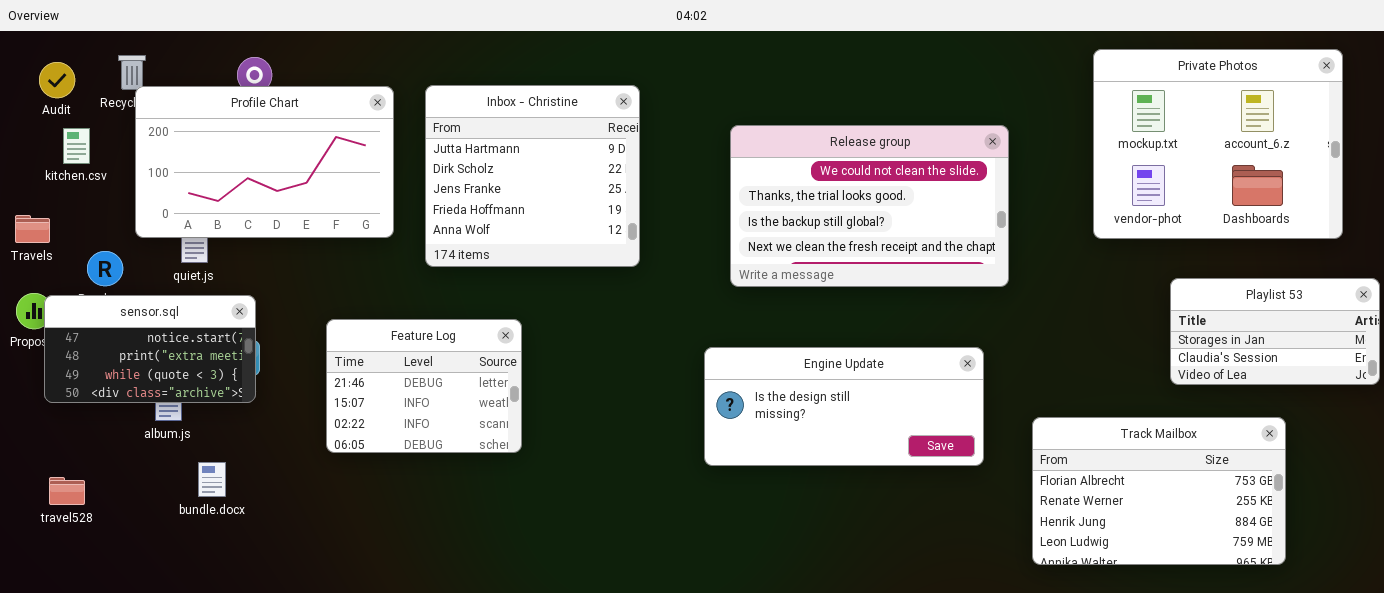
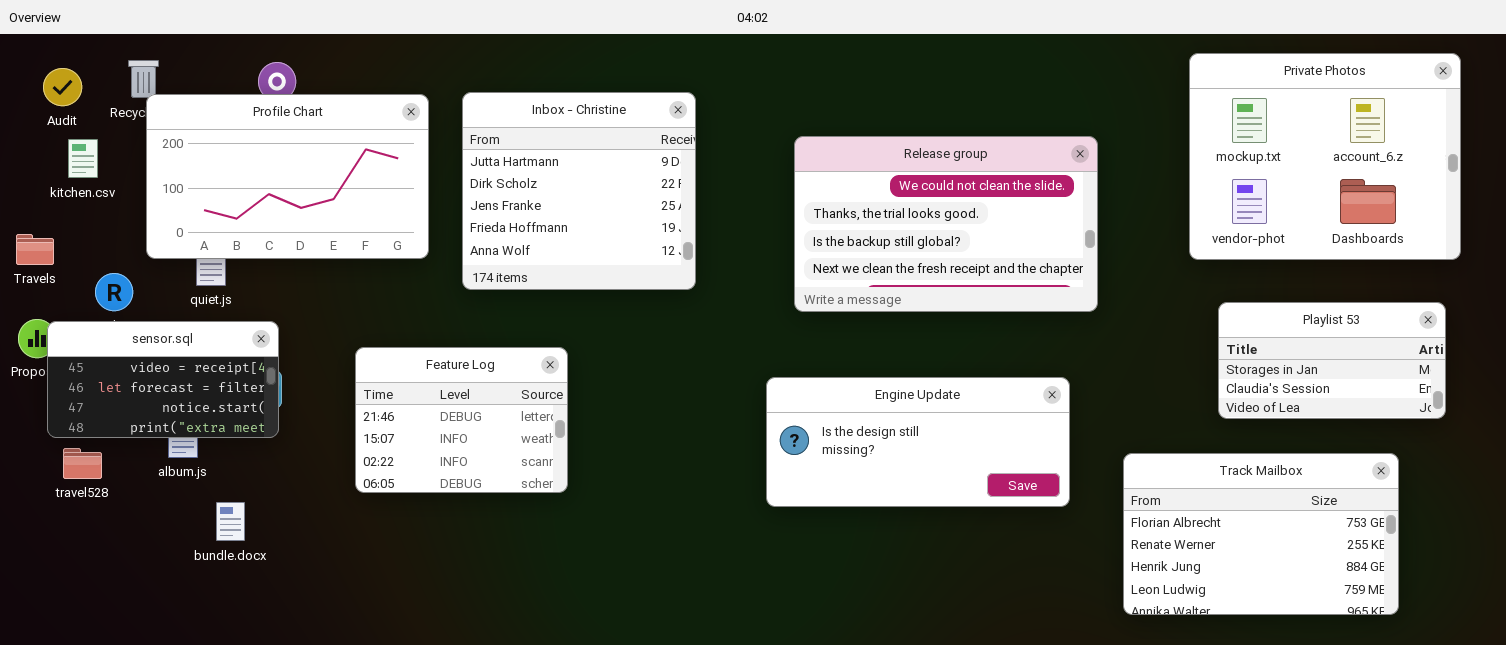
Playlist 53: [1170,278,1380,385] -> [1218,302,1446,419], moved
sensor.sql: [44,295,256,403] -> [47,321,279,438], scrolled up 2 rows
travel528: [49,477,85,505] -> [63,448,102,479], moved

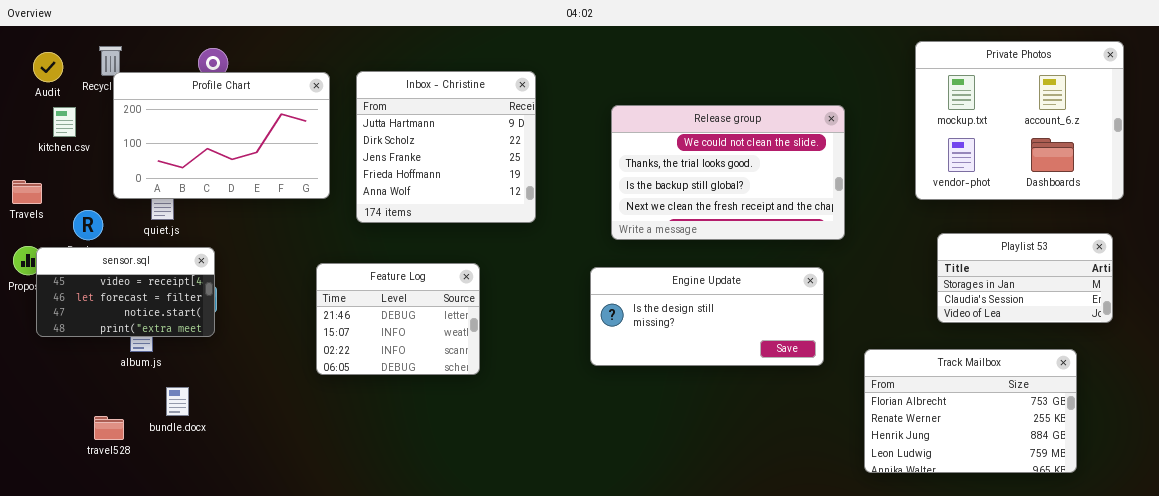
Feature Log: [355,347,568,493] -> [316,263,480,375], moved
Engine Update: [766,377,1070,507] -> [590,267,824,366], moved
travel528: [63,448,102,479] -> [94,416,124,440], moved

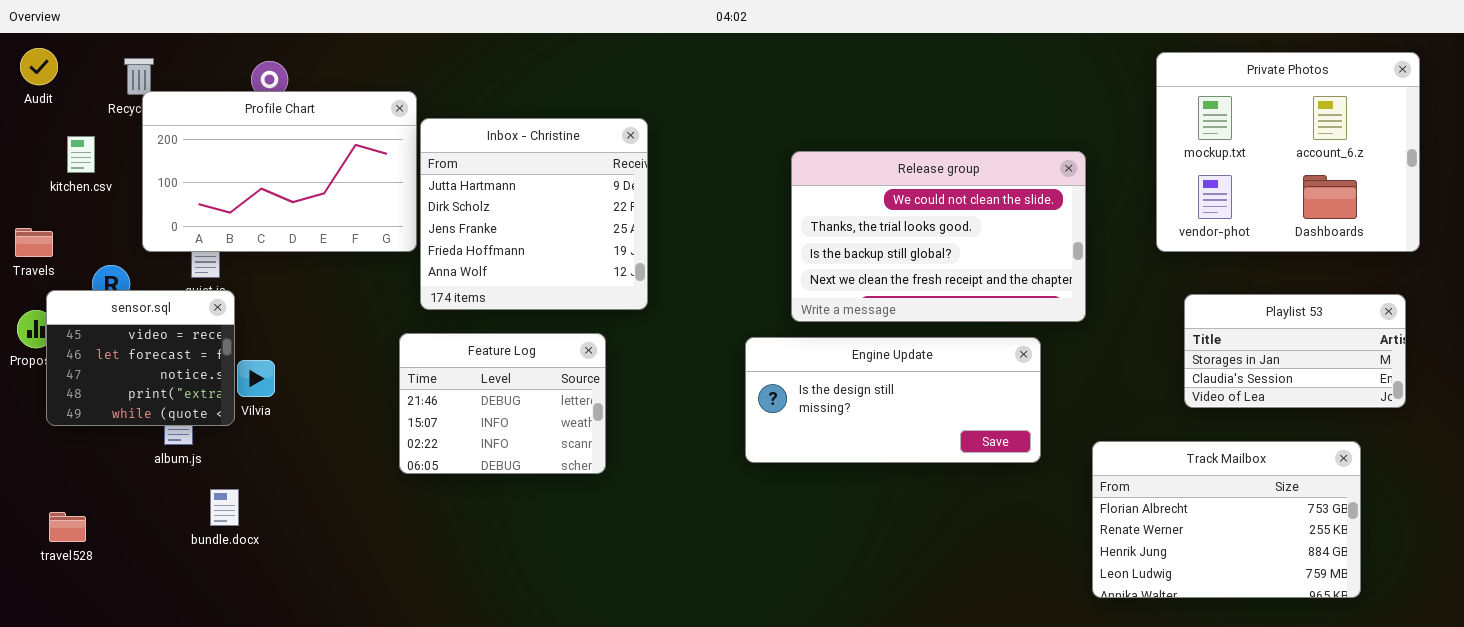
Audit: [33,52,63,82] -> [20,48,58,85], moved
Inbox - Christine: [356,71,536,223] -> [420,118,648,310], moved
Release group: [611,105,845,240] -> [791,151,1086,322], moved
sensor.sql: [36,247,215,337] -> [46,290,235,426], resized
travel528: [94,416,124,440] -> [49,512,86,542], moved

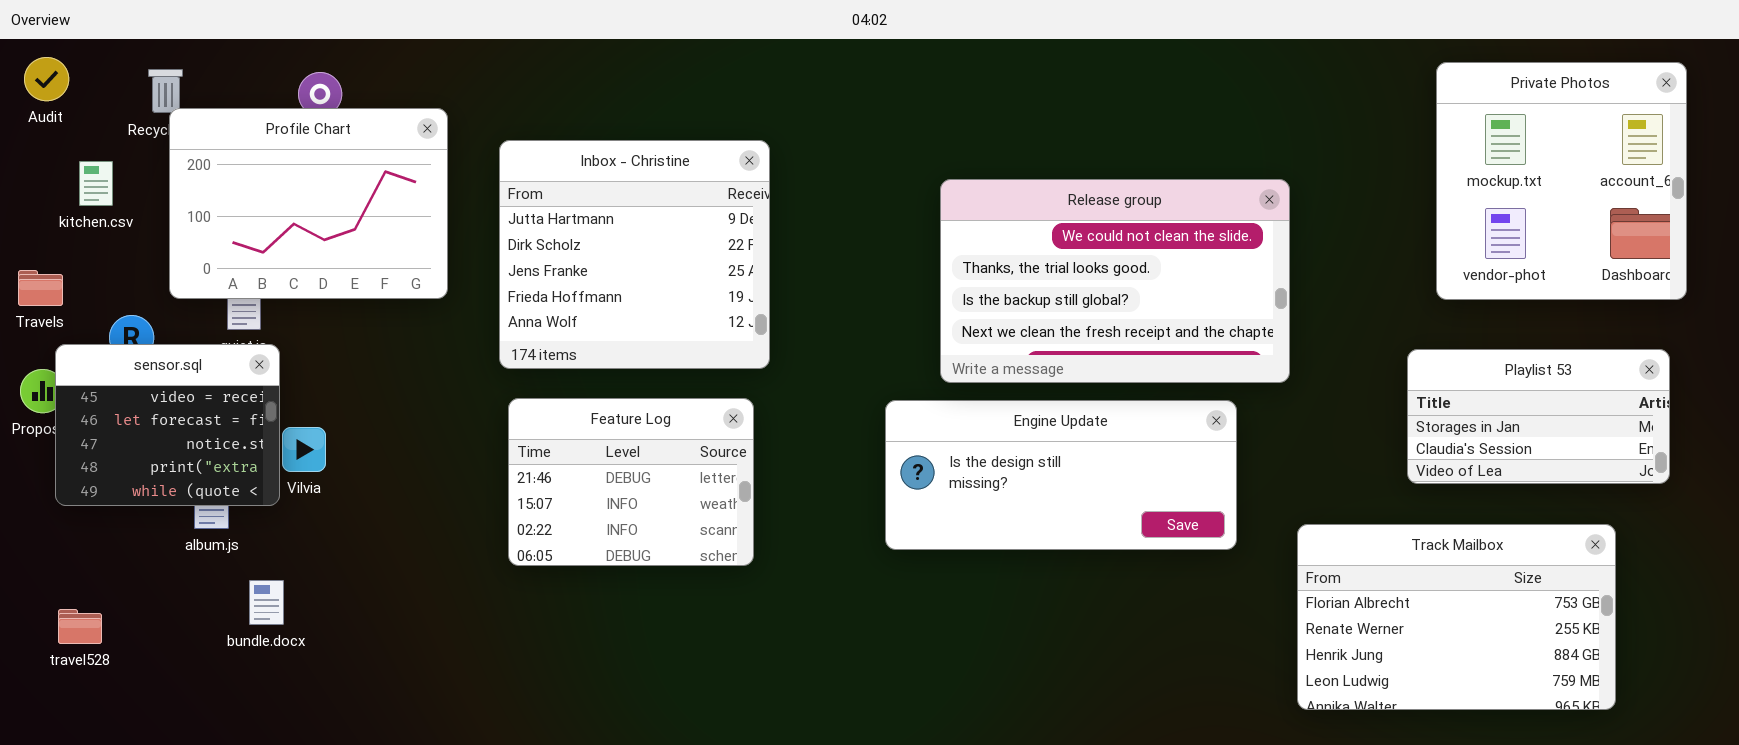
Private Photos: [1156,52,1420,252] -> [1436,62,1687,300], resized
Profile Chart: [142,91,417,252] -> [169,108,448,299], resized
Feature Log: [399,333,606,474] -> [508,398,754,566], moved

